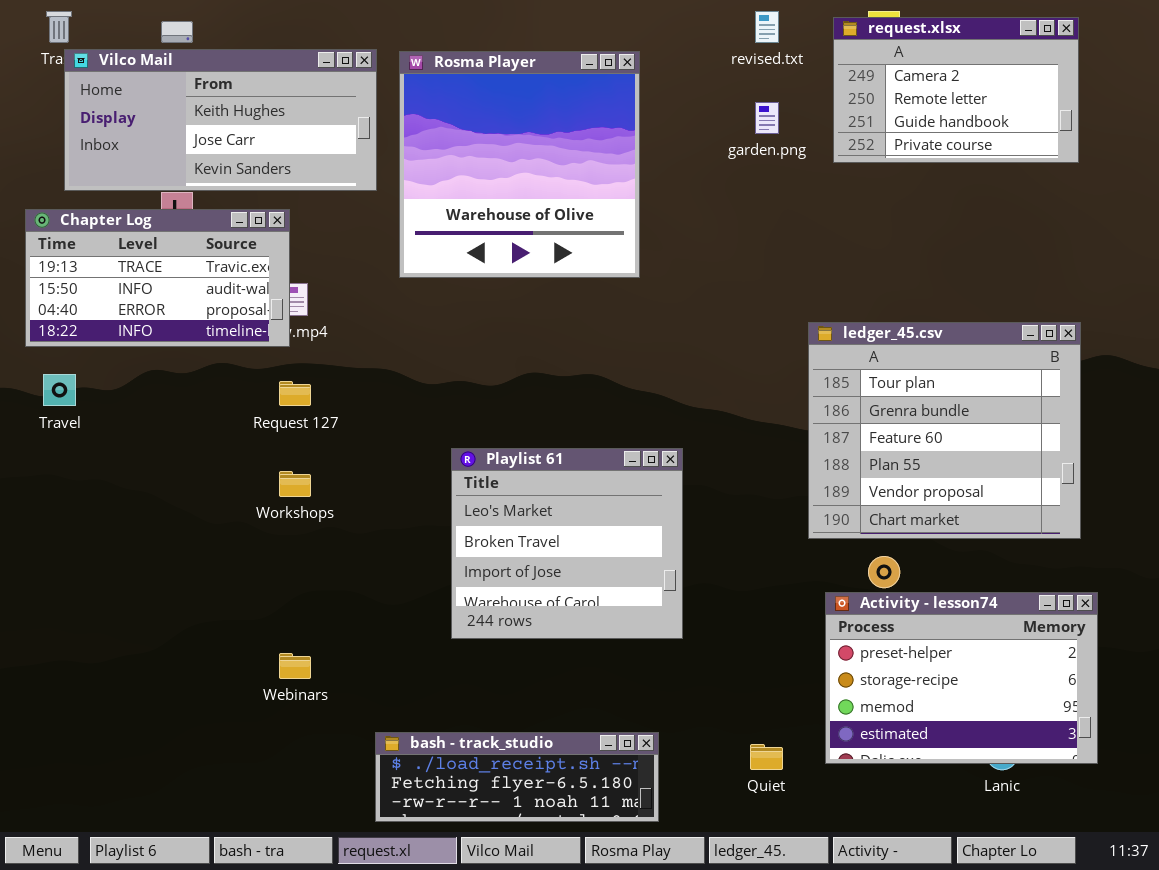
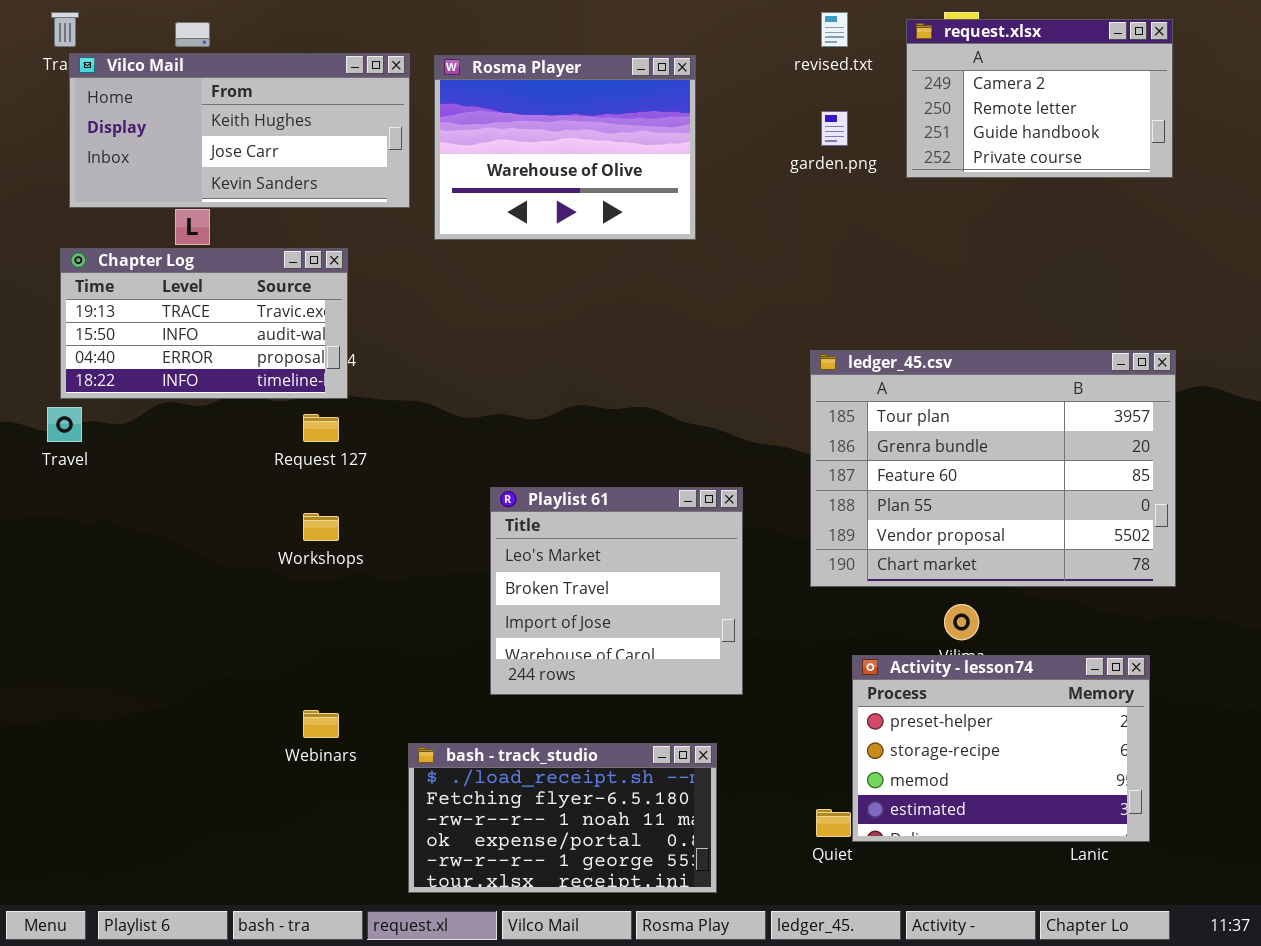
Rosma Player: [399,51,640,278] -> [434,55,696,240], resized
Chapter Log: [25,209,290,347] -> [60,248,348,399], moved
ledger_45.csv: [808,322,1081,539] -> [810,350,1176,587], resized
Activity - lesson74: [825,592,1098,764] -> [852,655,1150,842], moved
bash - track_studio: [375,732,659,822] -> [408,743,717,893], resized

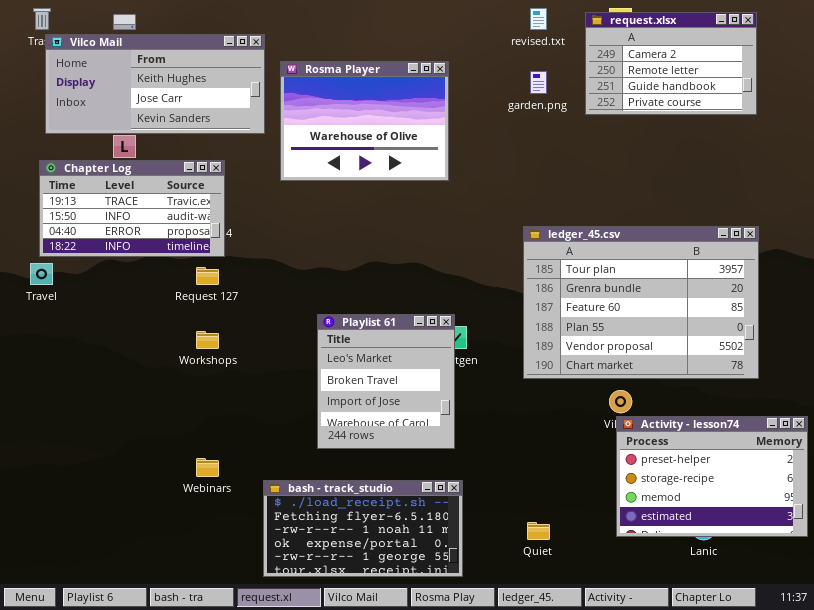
Rosma Player: [434,55,696,240] -> [280,61,449,181], moved
Playlist 61: [490,487,743,695] -> [317,314,455,449], resized
Activity - lesson74: [852,655,1150,842] -> [616,416,808,537], moved

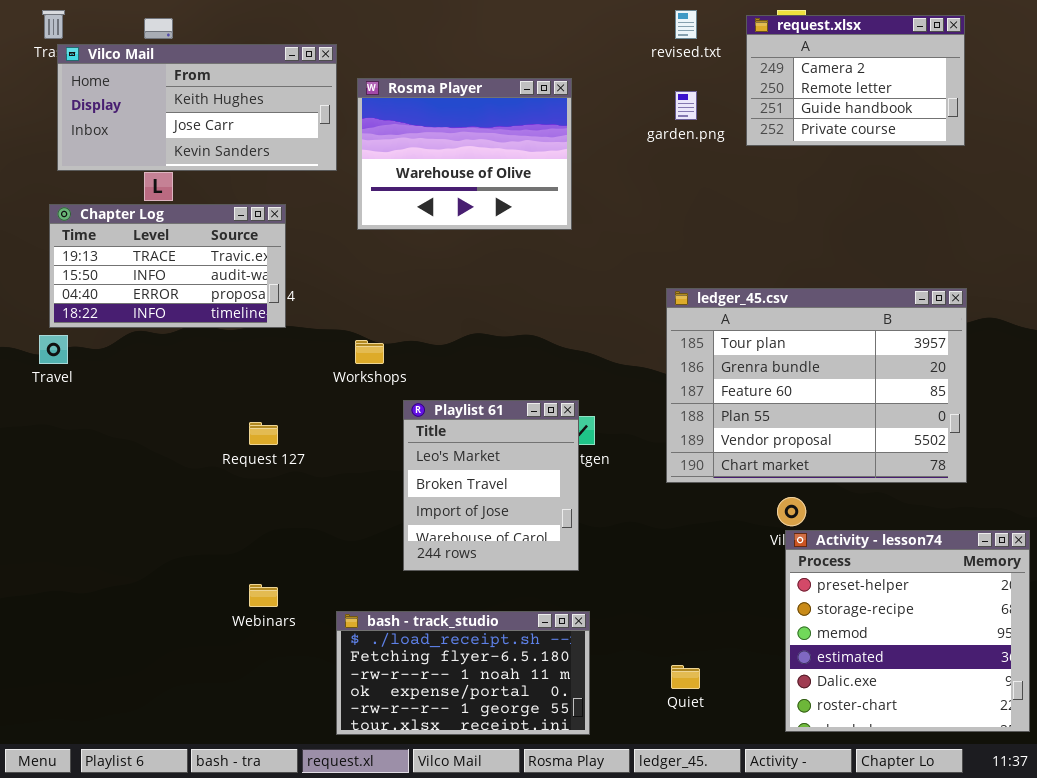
Request 127: [196,267,219,285] -> [249,422,278,445], moved
Workshops: [196,331,219,349] -> [355,340,384,364], moved
Activity - lesson74: [616,416,808,537] -> [785,530,1030,732], resized

